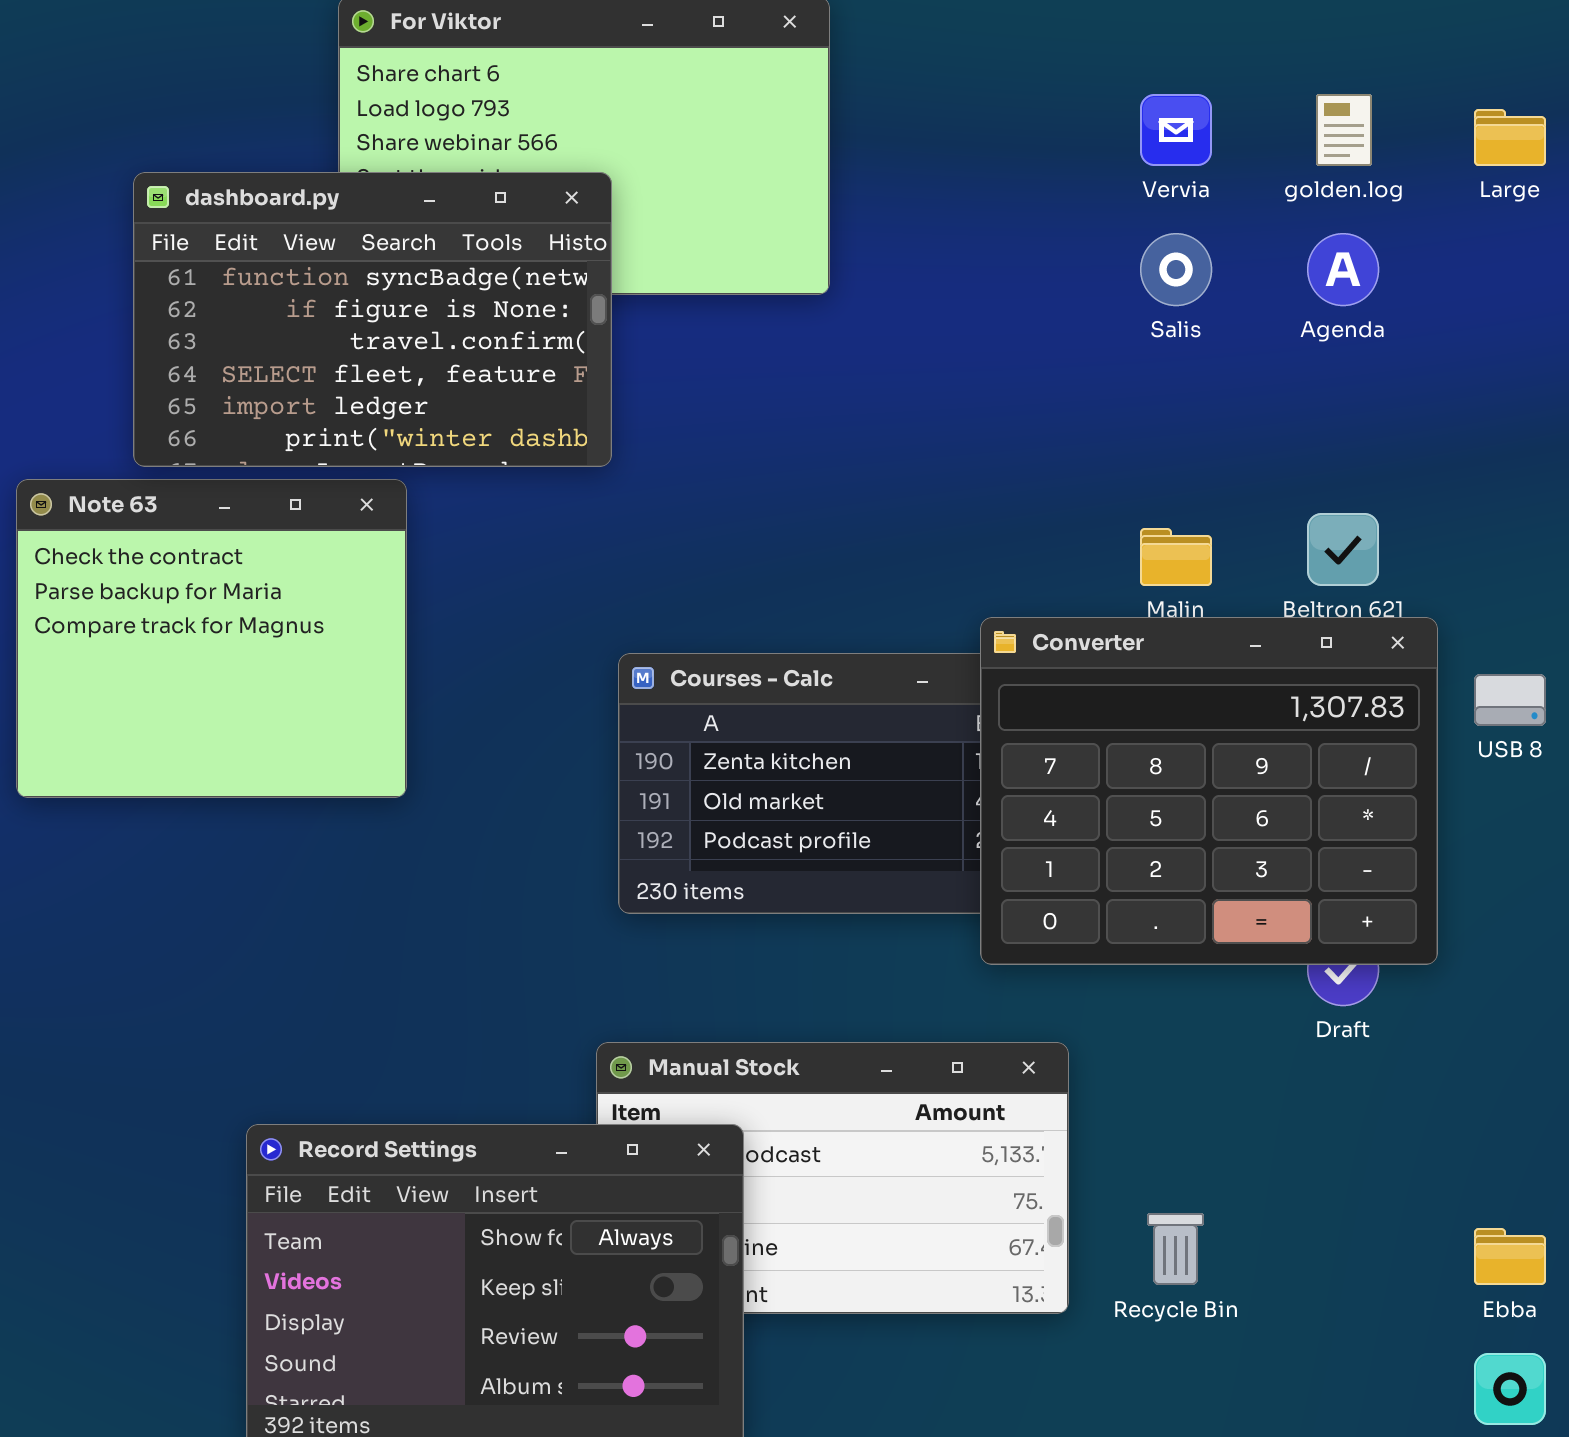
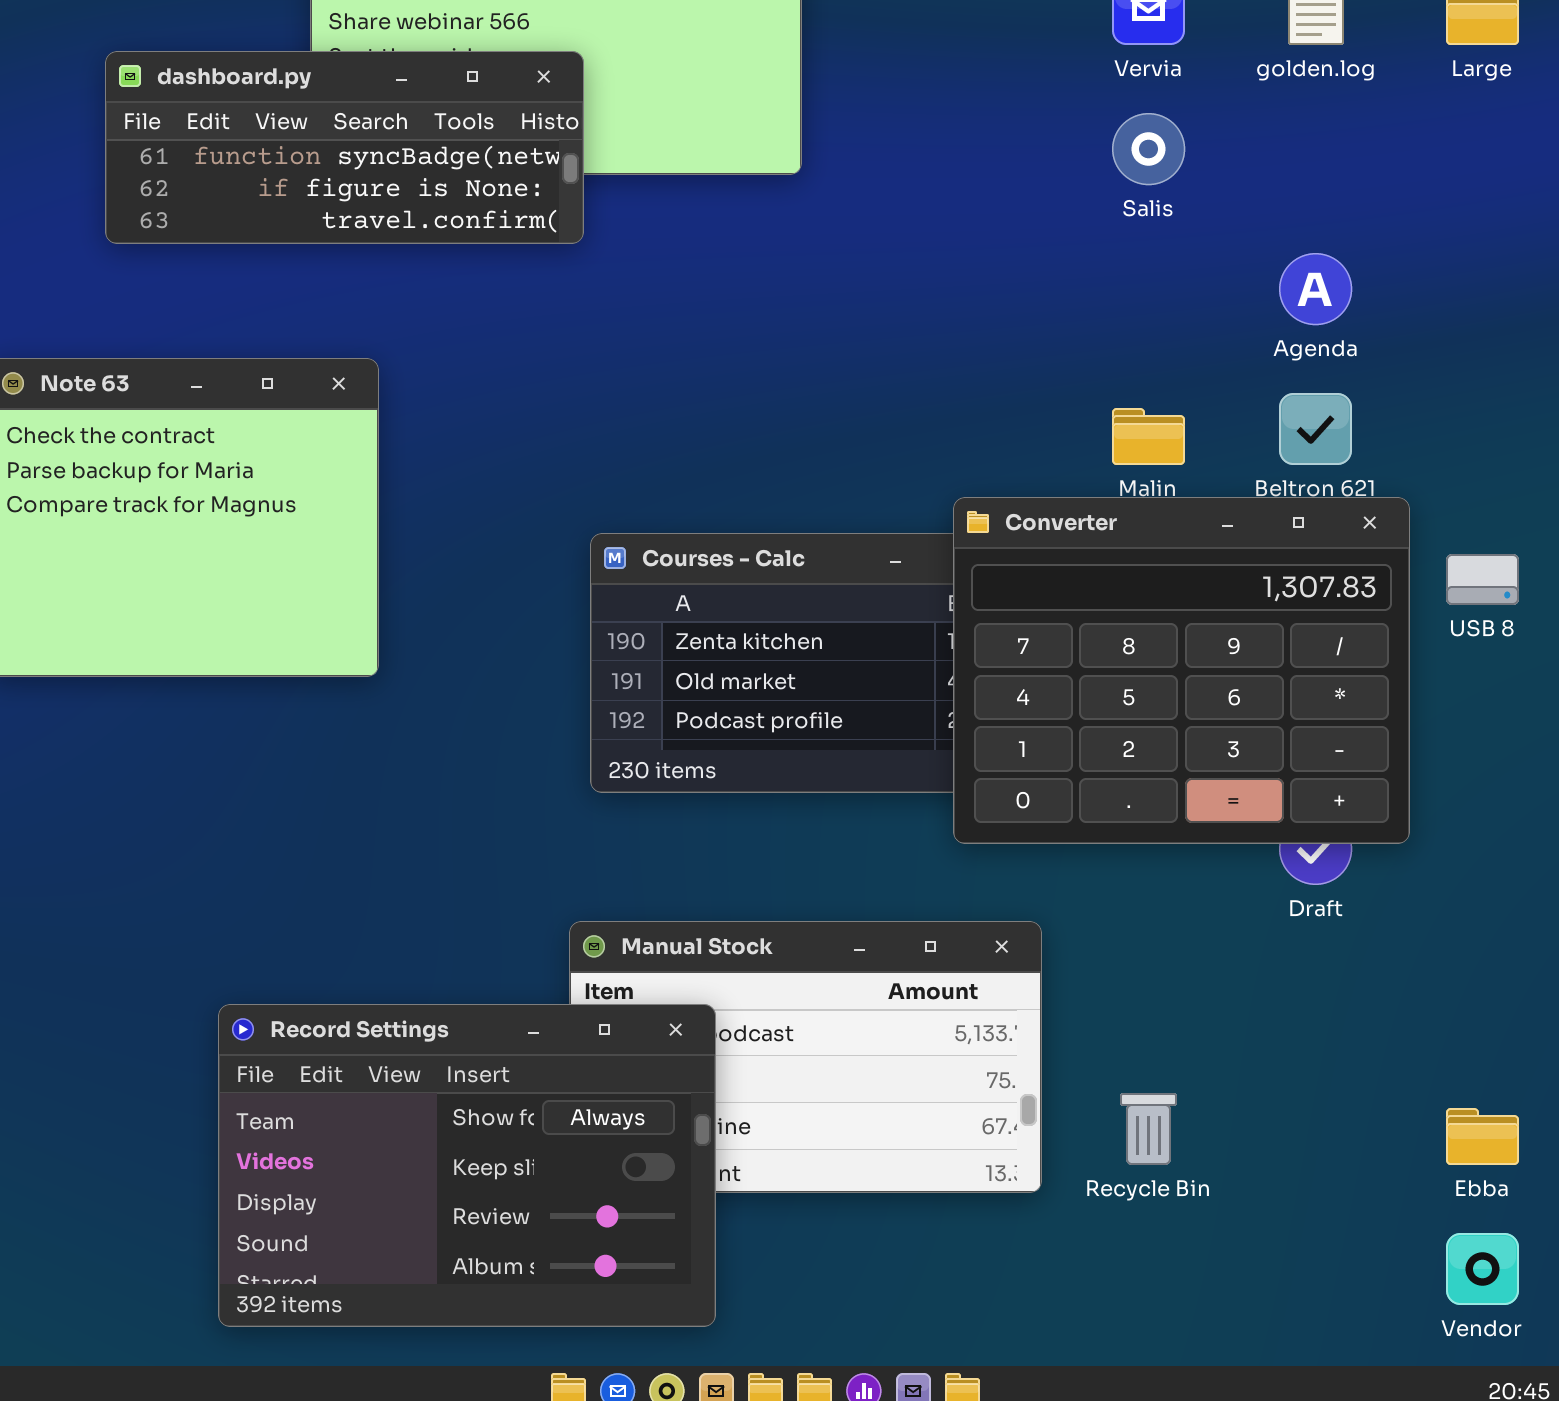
dashboard.py: [133,172,612,467] -> [105,51,584,244], resized
Agenda: [1307,233,1379,306] -> [1279,253,1352,325], moved

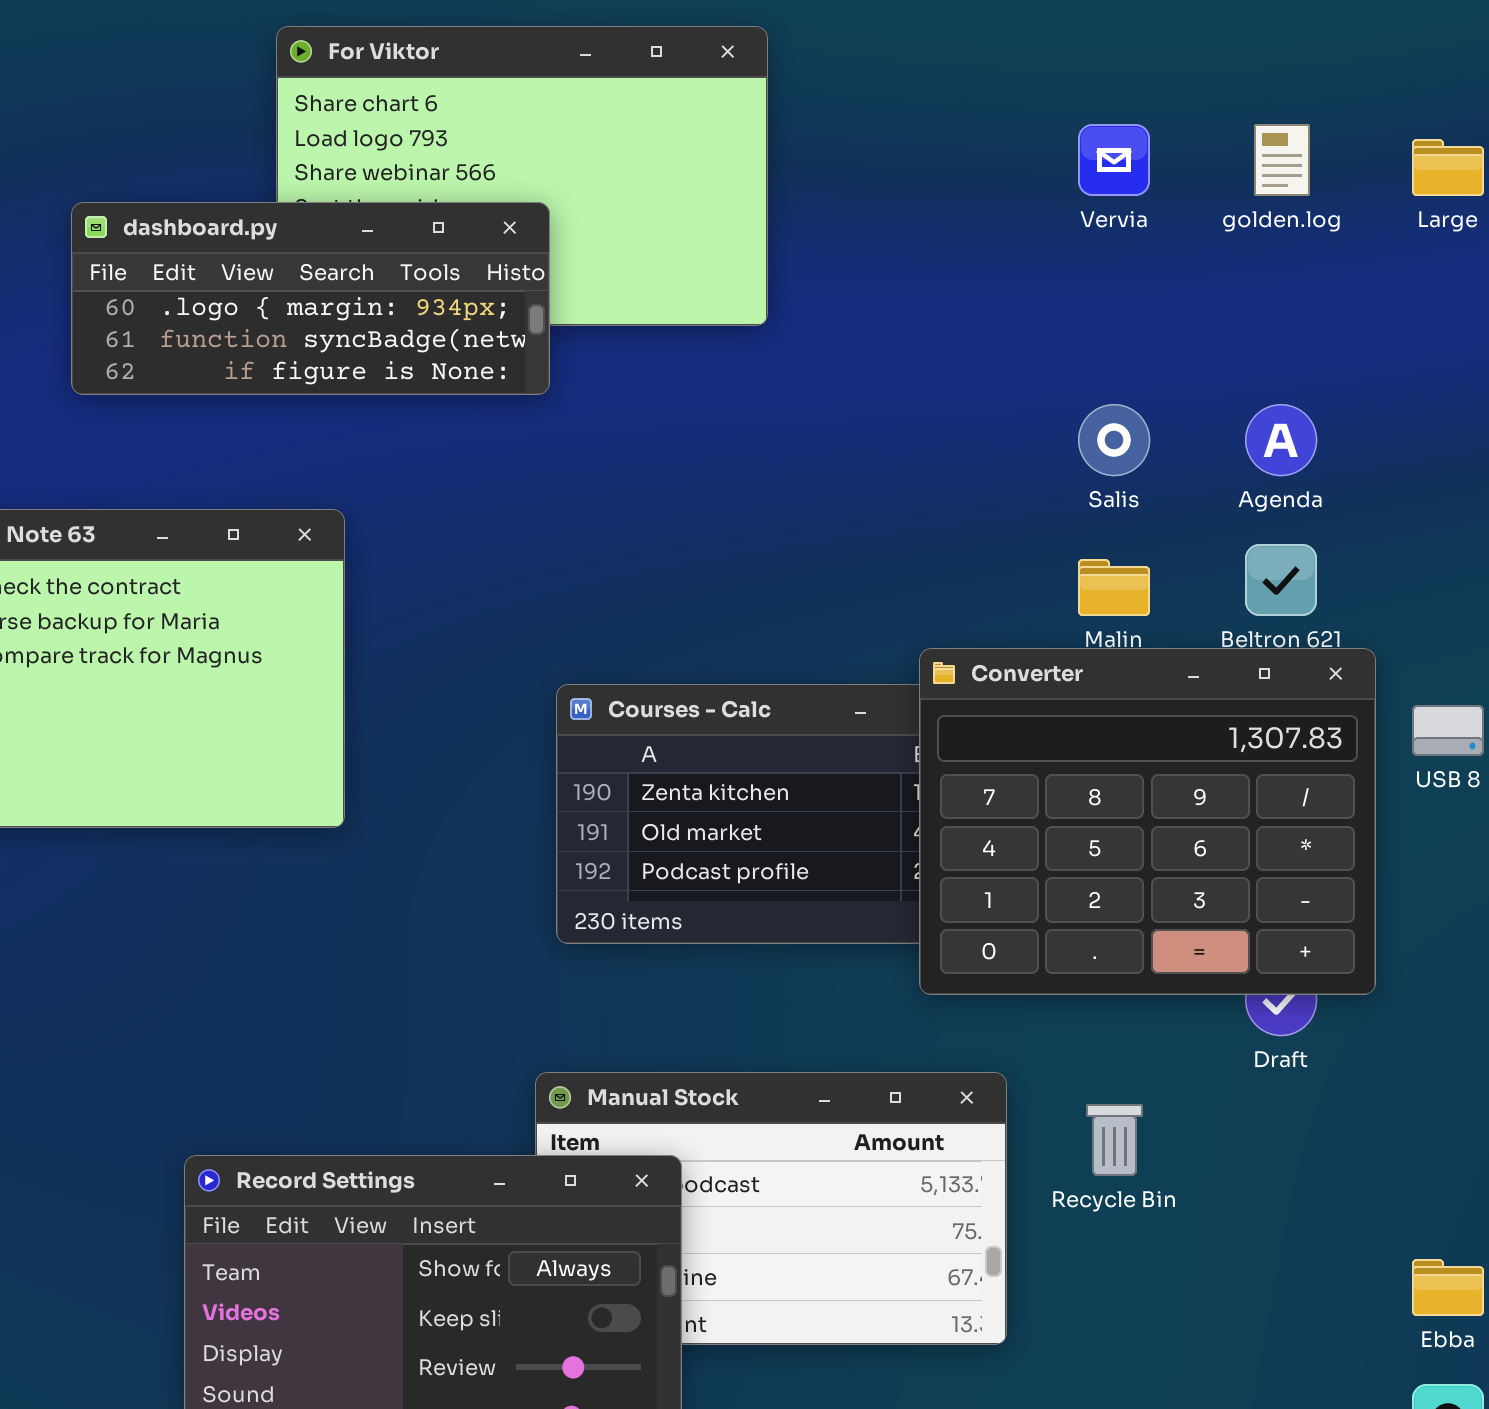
dashboard.py: [105,51,584,244] -> [71,202,550,395], scrolled up 1 row
Salis: [1112,113,1185,185] -> [1078,404,1150,476], moved
Recycle Bin: [1120,1093,1177,1165] -> [1086,1104,1143,1176], moved

